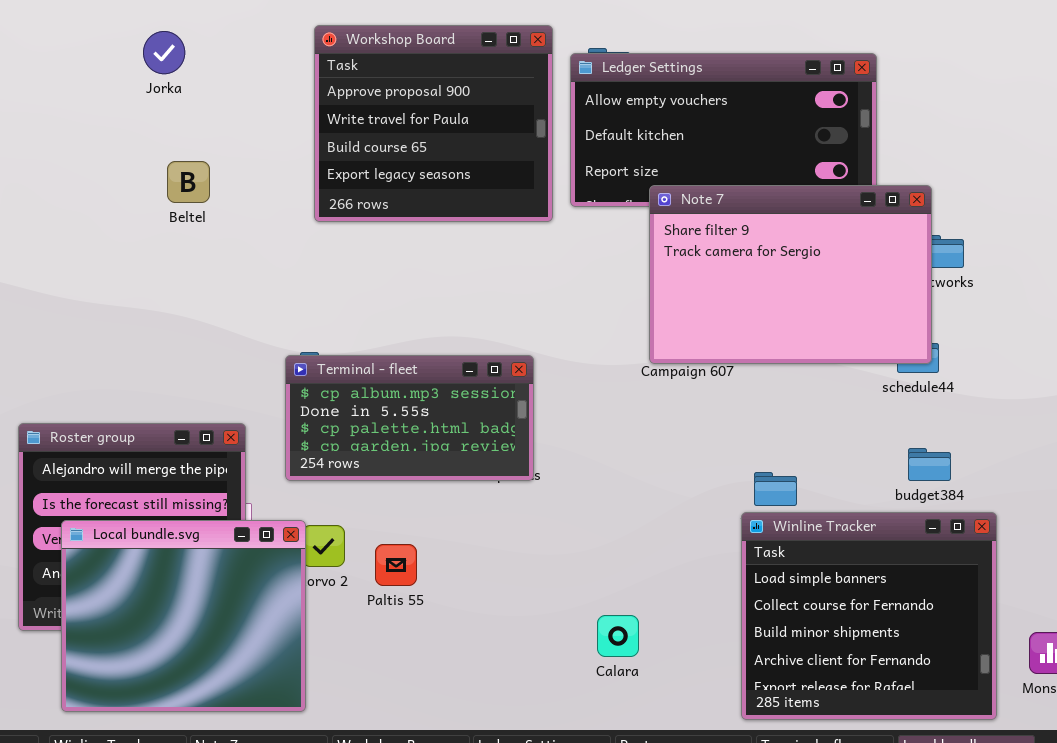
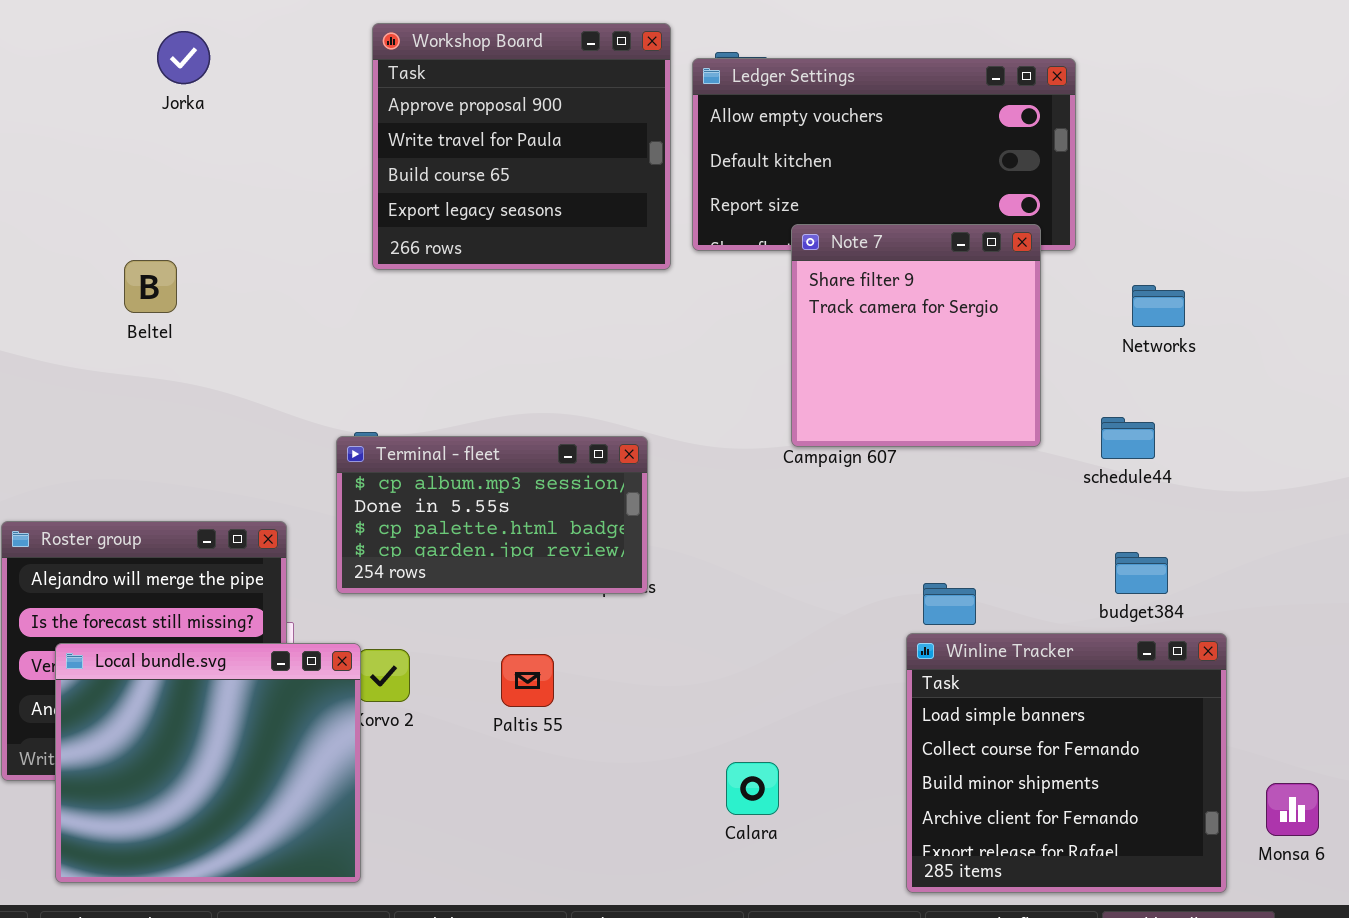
Beltel: [167,161,210,203] -> [124,260,177,313], moved
Note 7: [649,185,932,364] -> [791,224,1041,447], resized
Paltis 55: [375,544,417,586] -> [501,654,554,707], moved

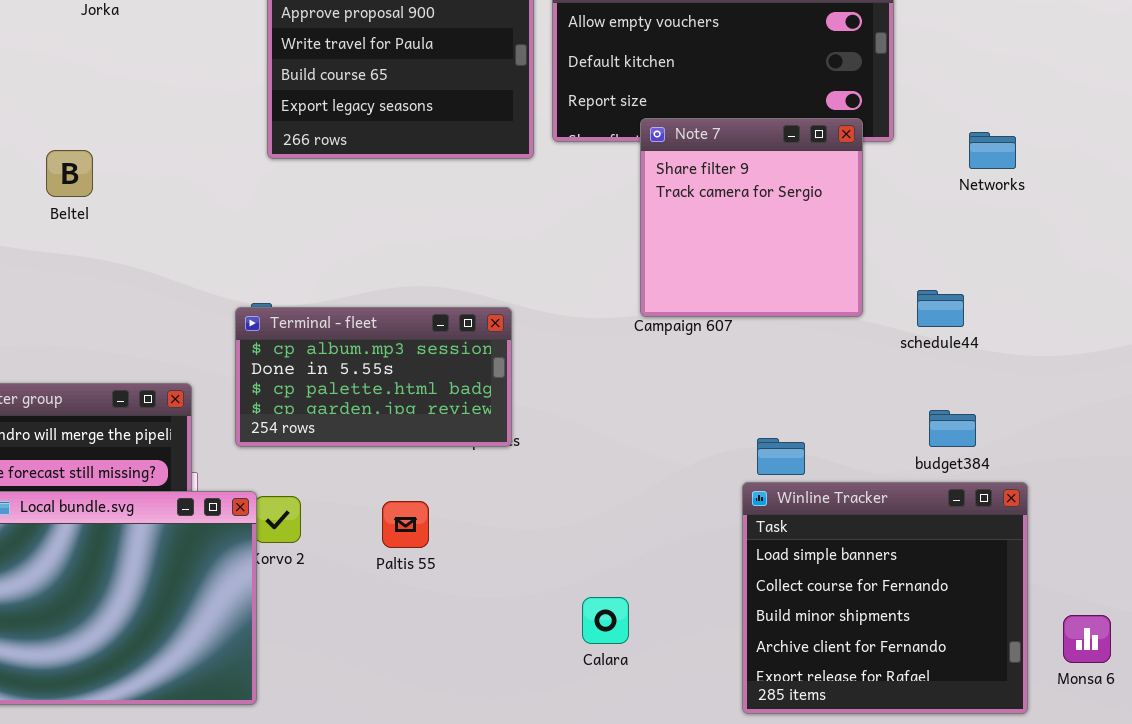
Networks: [1132,285,1185,327] -> [969,132,1016,169], moved

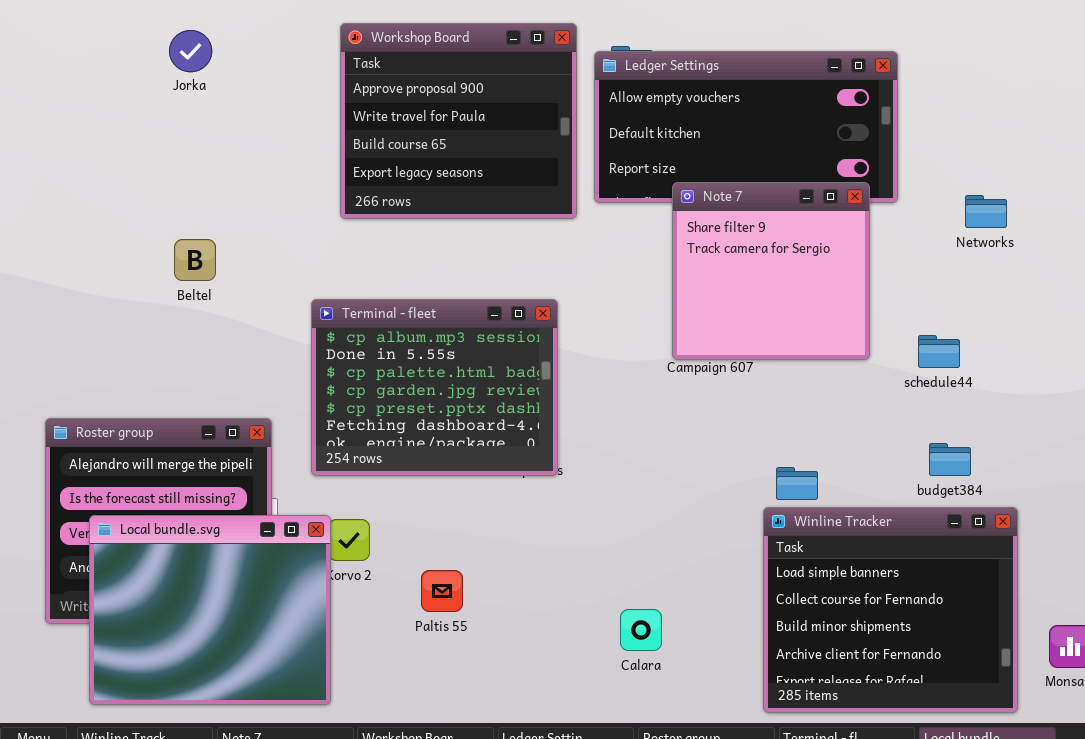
Beltel: [46,150,93,197] -> [174,239,216,281], moved
Terminal - fleet: [235,307,512,447] -> [311,299,558,476], resized
Paltis 55: [382,501,429,548] -> [421,570,463,612], moved

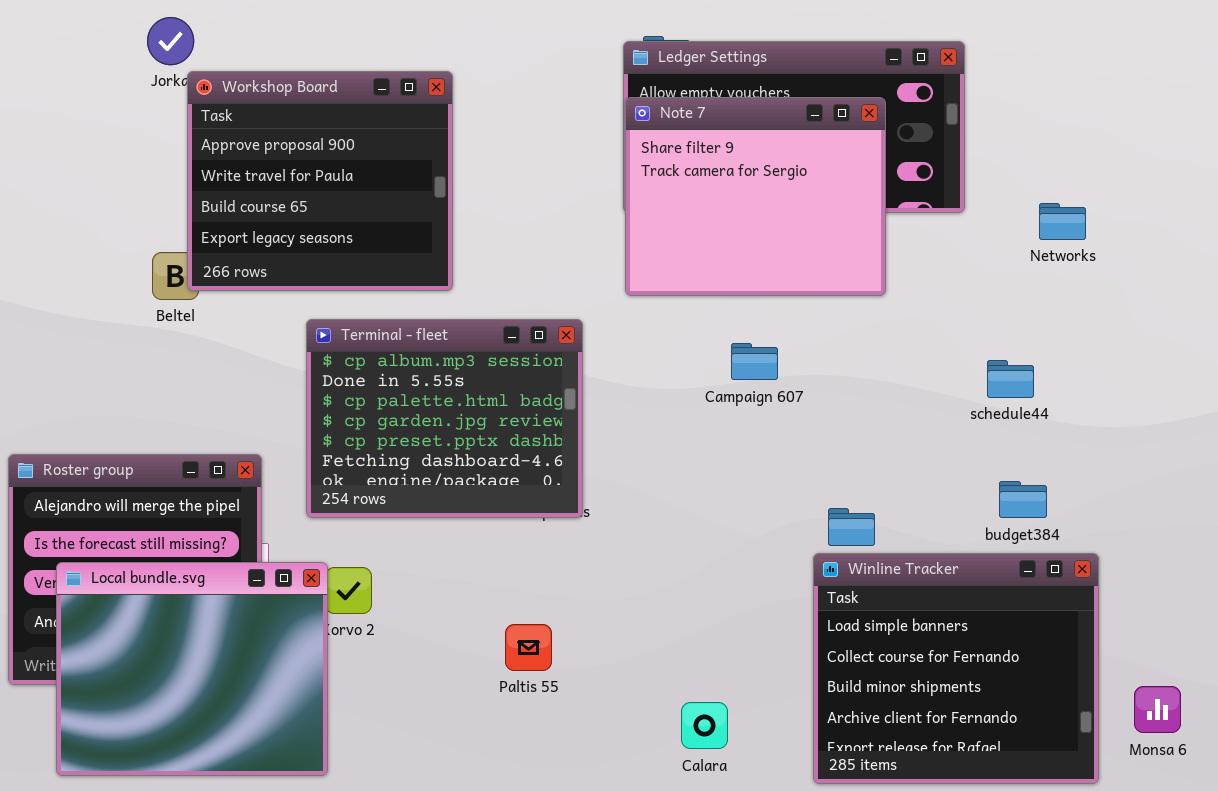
Workshop Board: [340,23,577,219] -> [187,71,453,291], moved
Note 7: [672,182,870,360] -> [625,97,886,296], moved, resized
Paltis 55: [421,570,463,612] -> [505,624,552,671], moved
Calara: [620,609,662,651] -> [681,702,728,749], moved

